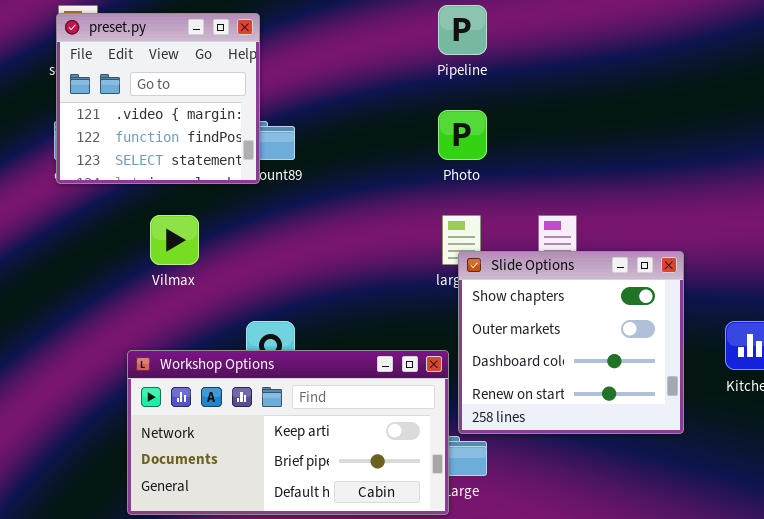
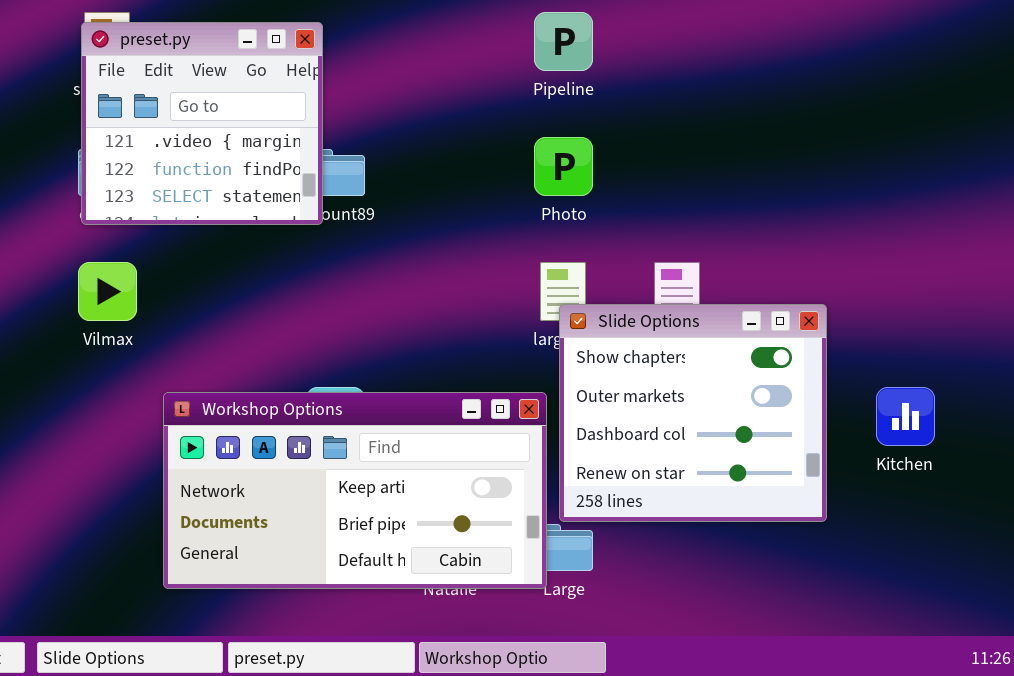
Vilmax: [150,215,199,265] -> [78,262,137,321], moved
Workshop Options: [127,350,449,515] -> [163,392,547,589], moved

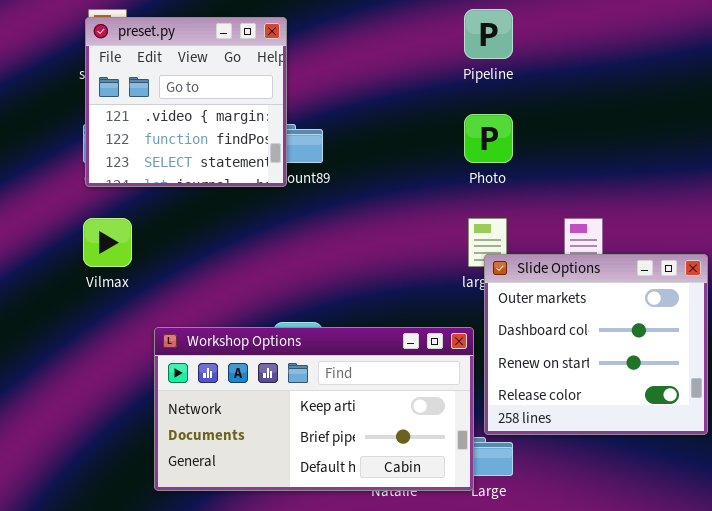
Slide Options: [559,304,827,522] -> [484,254,708,435], scrolled down 1 row

